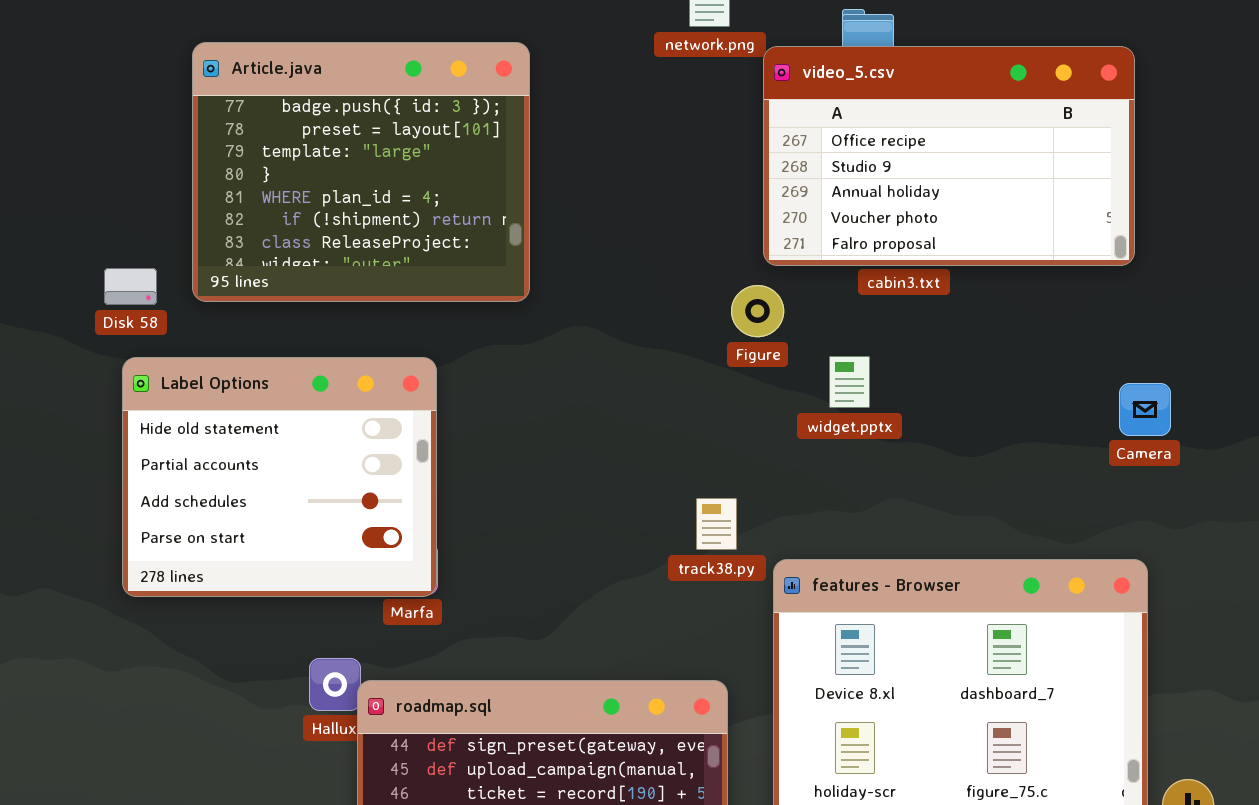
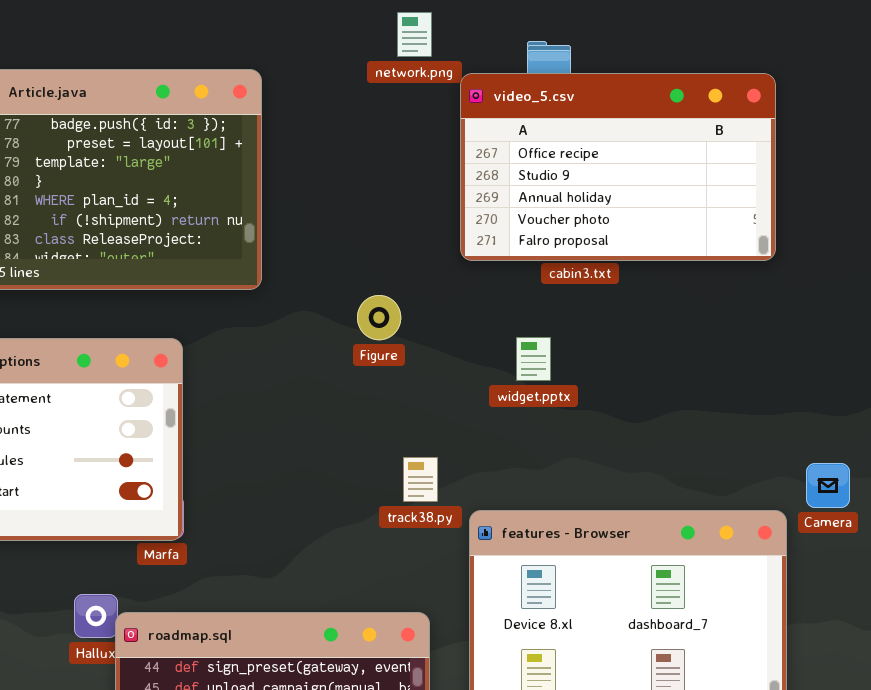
Figure: [731,285,784,337] -> [357,295,401,340], moved
Camera: [1119,383,1171,436] -> [806,463,850,508], moved

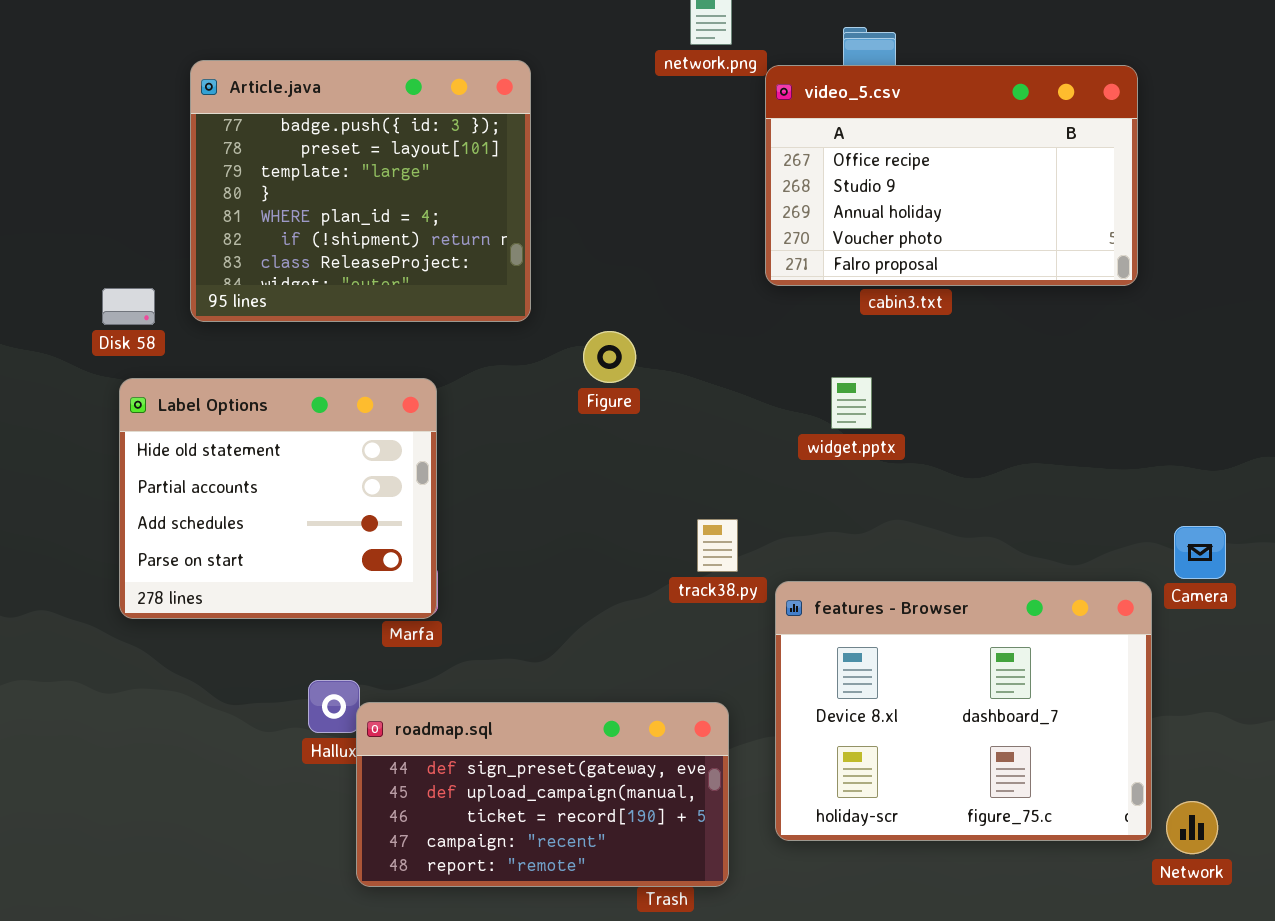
Figure: [357,295,401,340] -> [583,331,636,383], moved

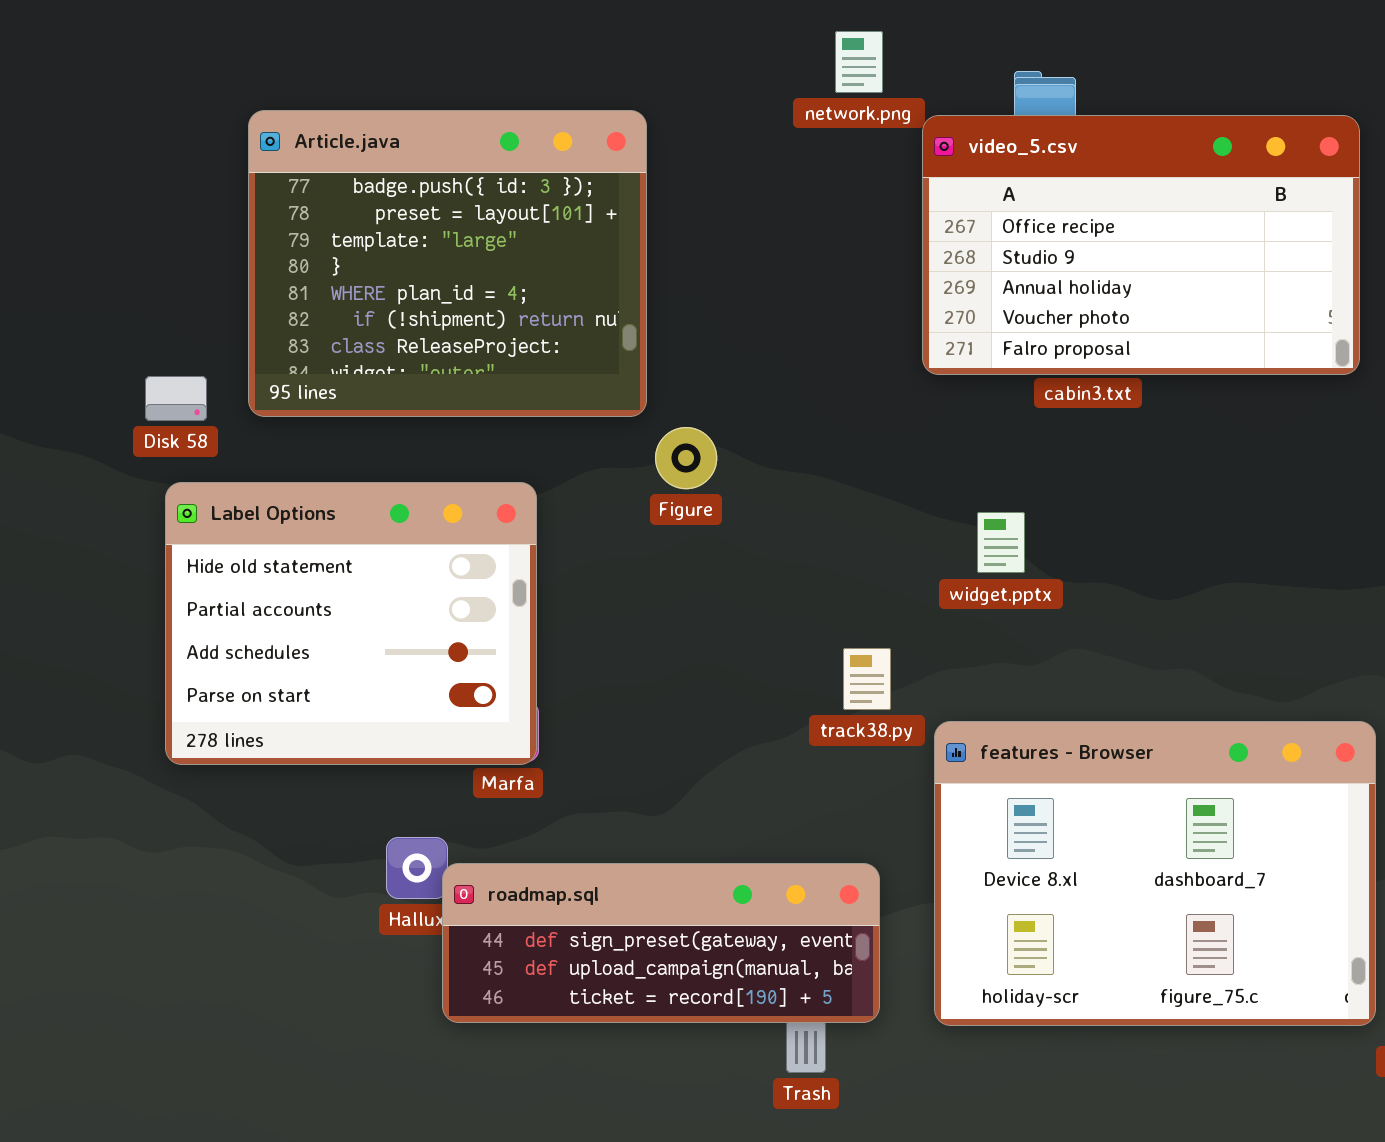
Figure: [583,331,636,383] -> [655,427,717,489], moved
widget.pptx: [831,377,872,429] -> [977,512,1025,573], moved
roadmap.sql: [356,702,729,887] -> [442,863,880,1023], resized

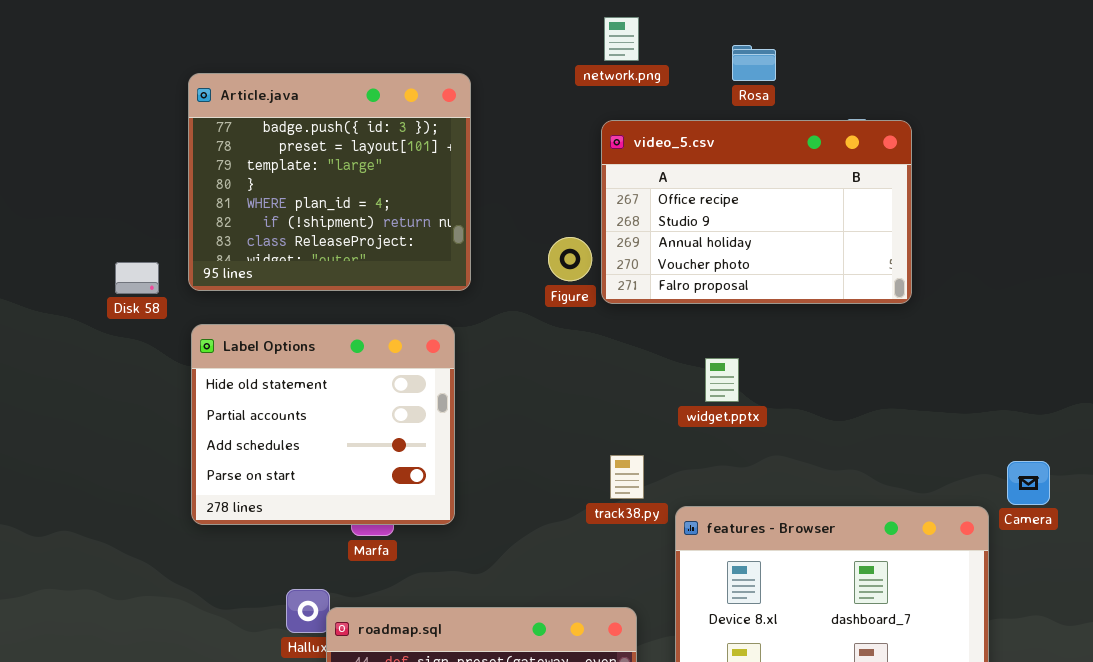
video_5.csv: [922,115,1360,375] -> [601,120,912,304], moved
Figure: [655,427,717,489] -> [548,237,592,281], moved
Label Options: [165,482,537,765] -> [191,324,455,525], moved

